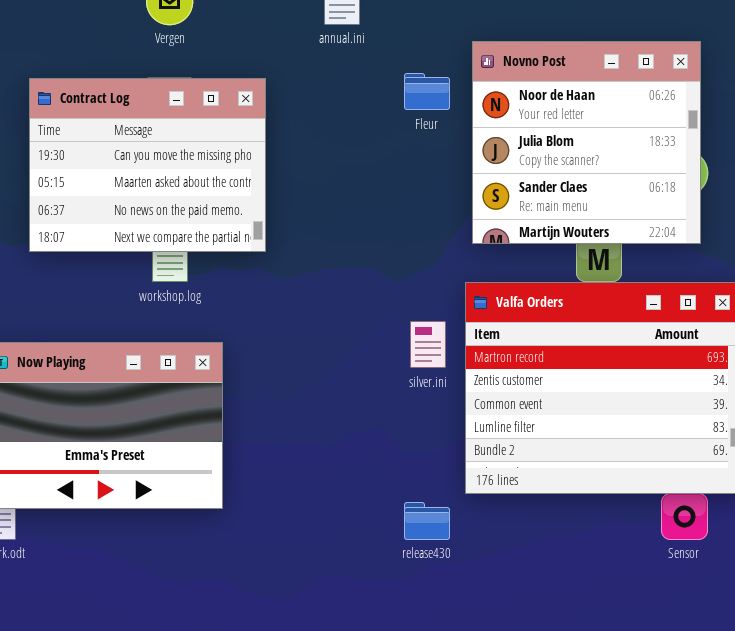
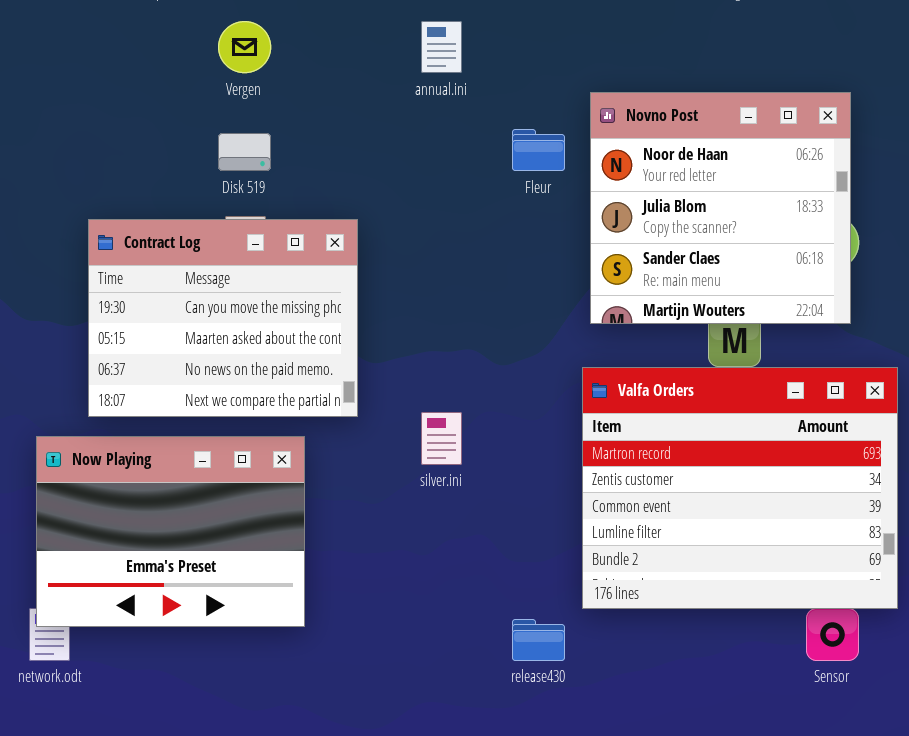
Contract Log: [29,78,266,252] -> [88,219,358,417], moved
silver.ini: [410,321,446,368] -> [421,412,462,465], moved

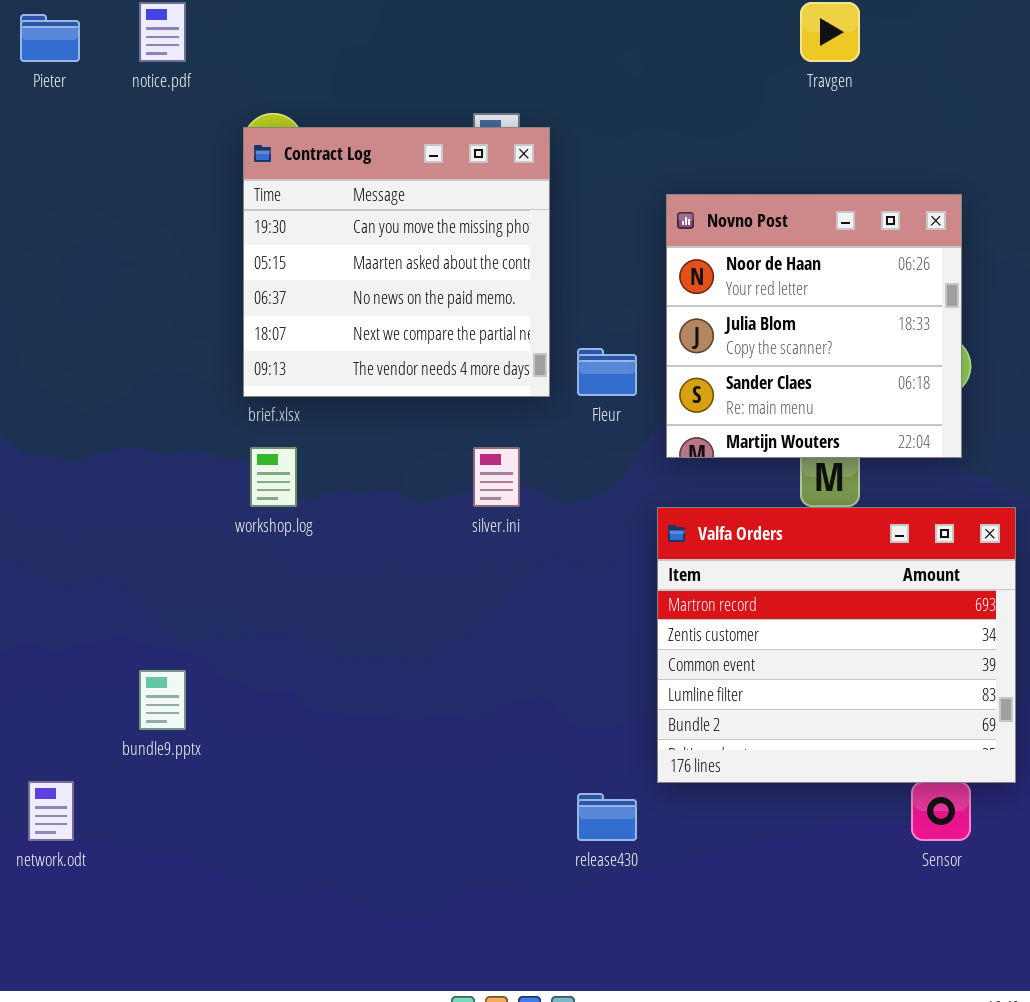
Fleur: [512,129,565,171] -> [577,348,637,396], moved
Contract Log: [88,219,358,417] -> [243,127,550,397], moved, resized
silver.ini: [421,412,462,465] -> [473,447,520,507], moved
Now Playing: [36,436,305,627] -> none, closed

